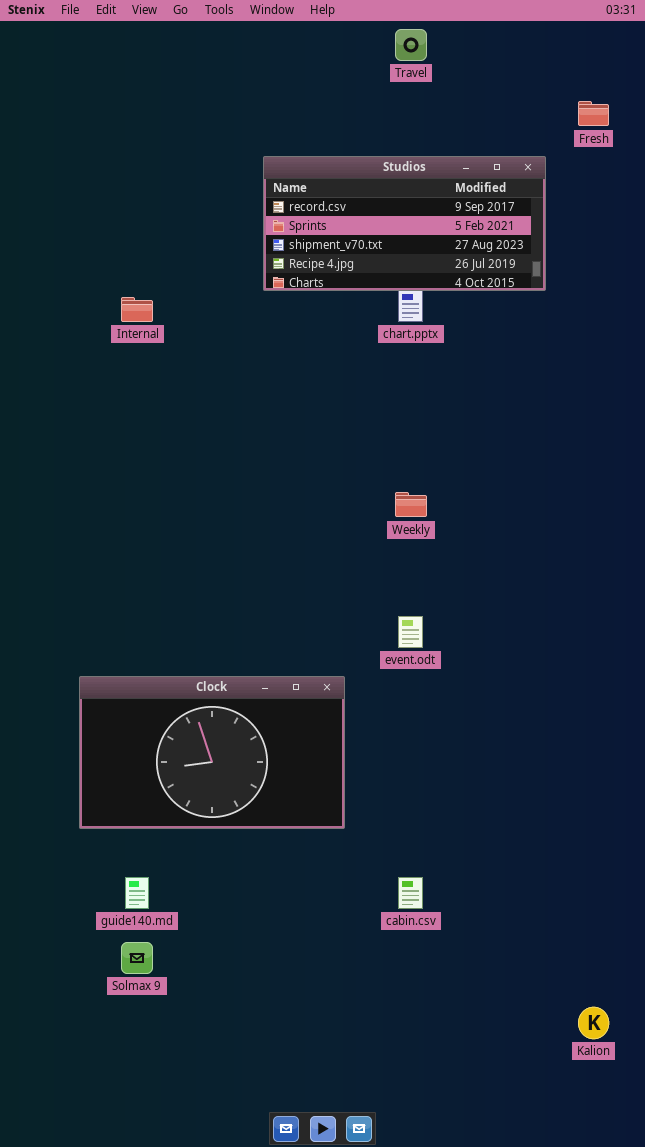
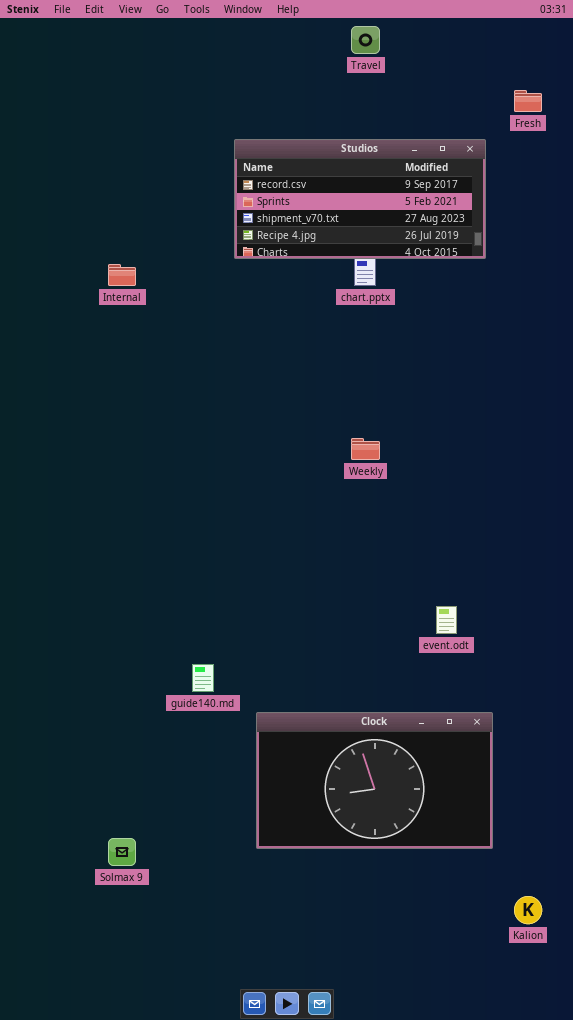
event.odt: [398,616,423,648] -> [436,606,457,634], moved
Clock: [79,676,345,829] -> [256,712,493,849], moved
guide140.md: [125,877,149,909] -> [192,664,214,692], moved

